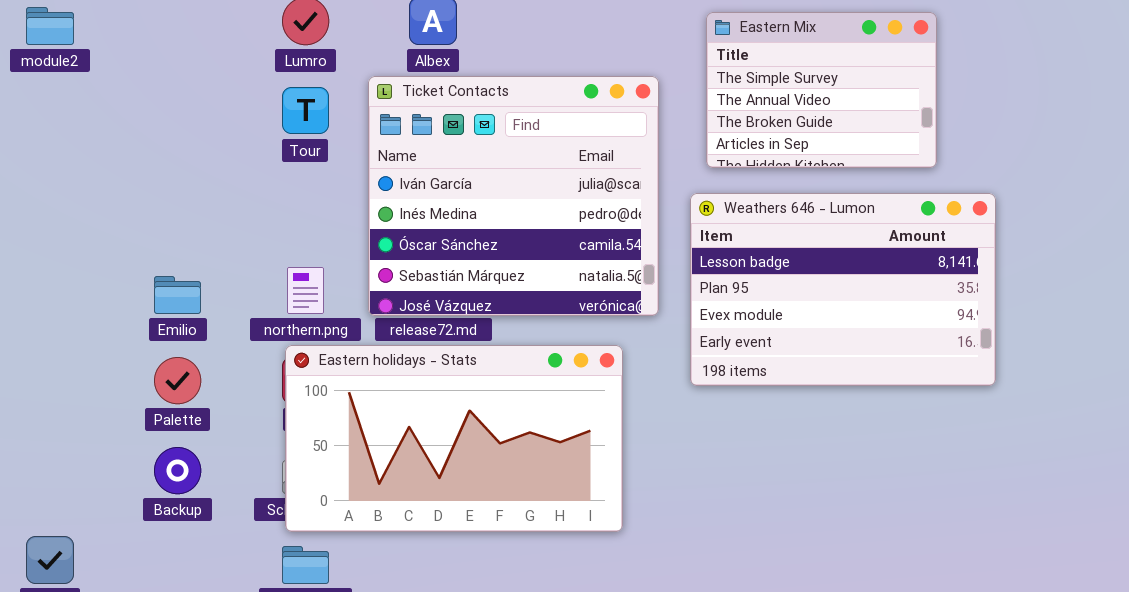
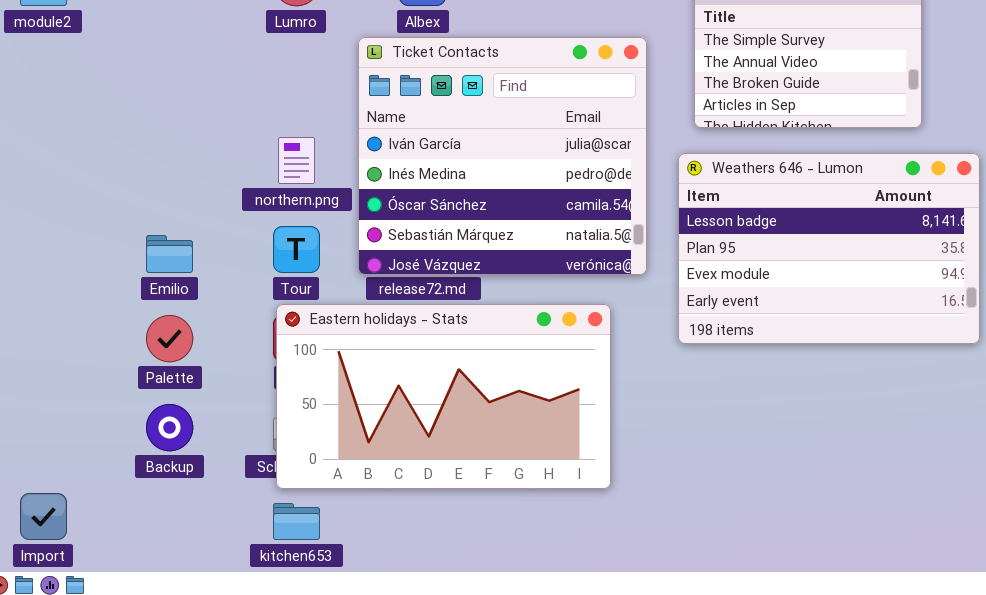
Tour: [282,87,329,134] -> [273,226,320,273], moved
northern.png: [287,267,324,314] -> [278,137,315,184], moved

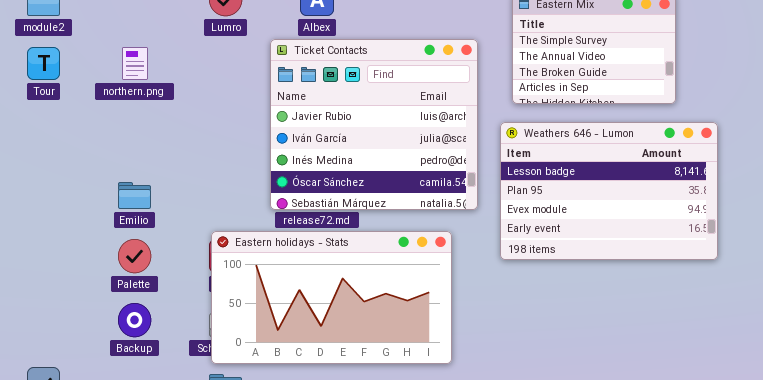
Ticket Contacts: [358,37,647,275] -> [270,39,478,210], scrolled up 1 row
northern.png: [278,137,315,184] -> [122,47,148,80], moved
Tour: [273,226,320,273] -> [27,47,60,80], moved

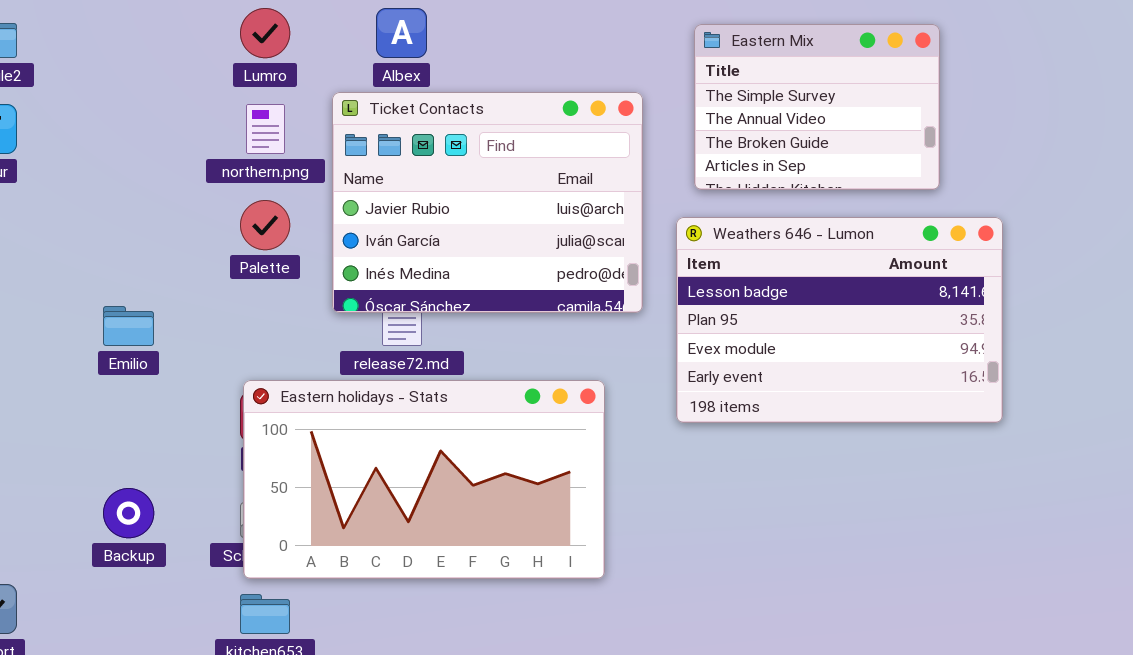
Ticket Contacts: [270,39,478,210] -> [332,92,643,313], resized
northern.png: [122,47,148,80] -> [246,104,285,154], moved
Palette: [118,239,151,273] -> [240,200,290,250], moved

